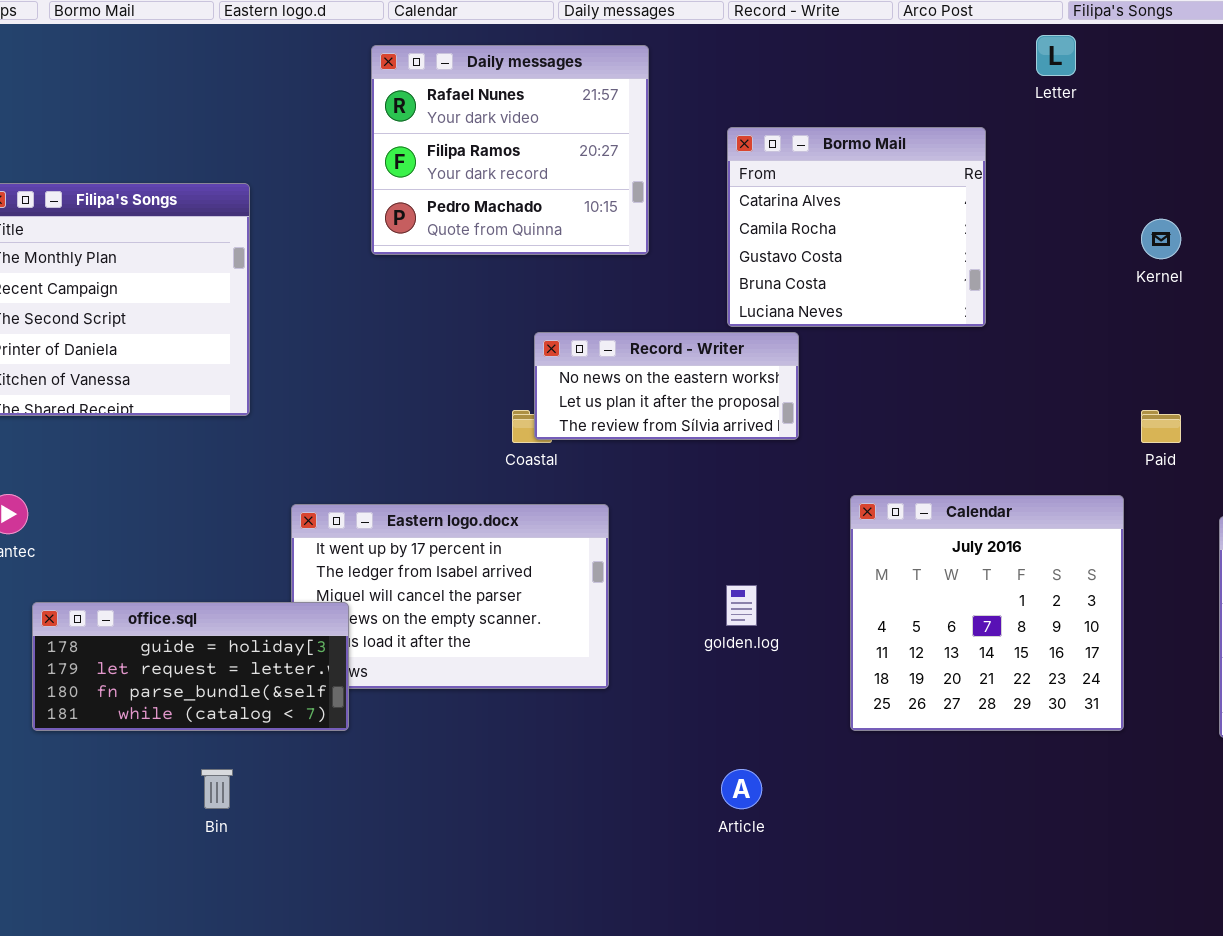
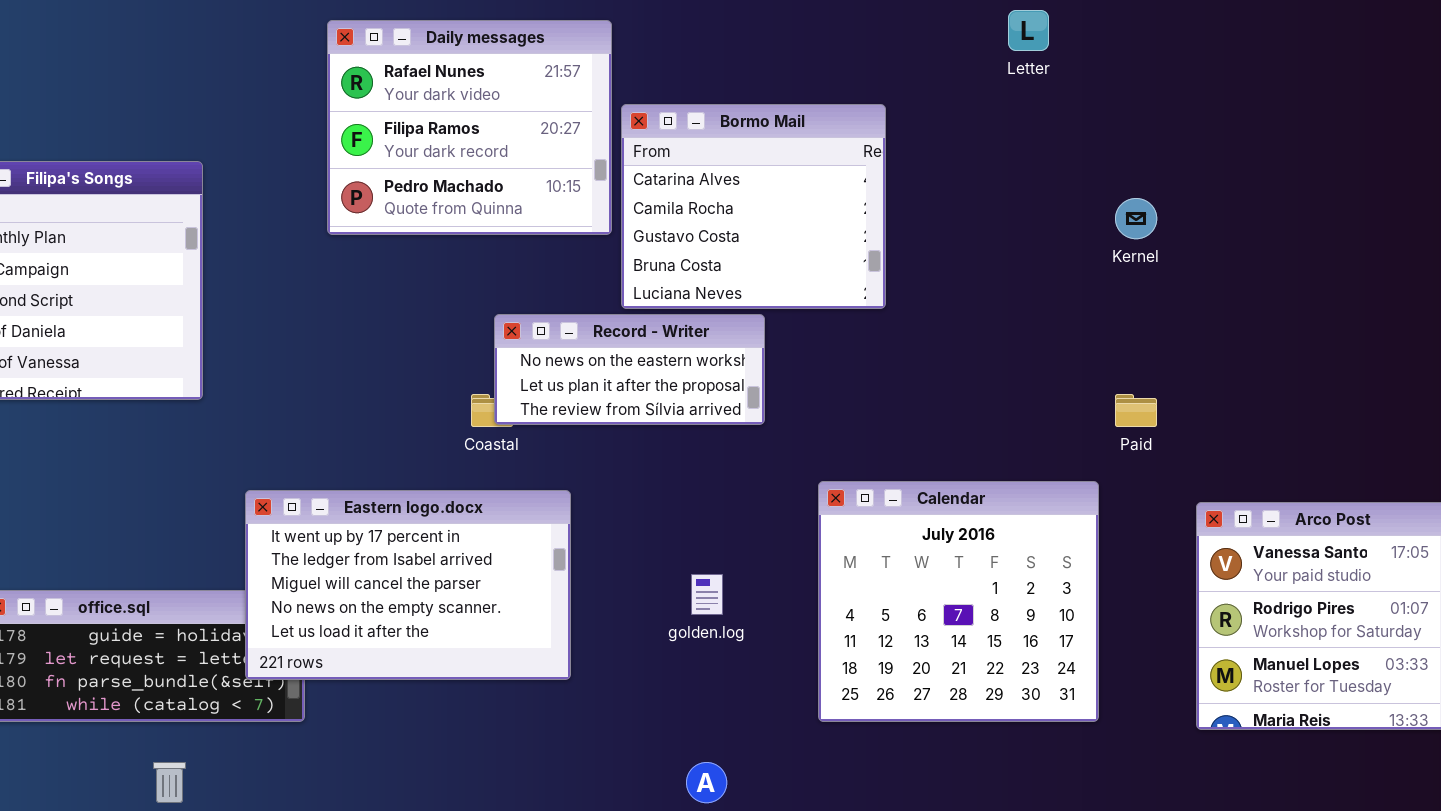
Bormo Mail: [727,127,986,327] -> [621,104,886,309], moved
Eastern logo.docx: [291,504,609,689] -> [245,490,571,680], raised

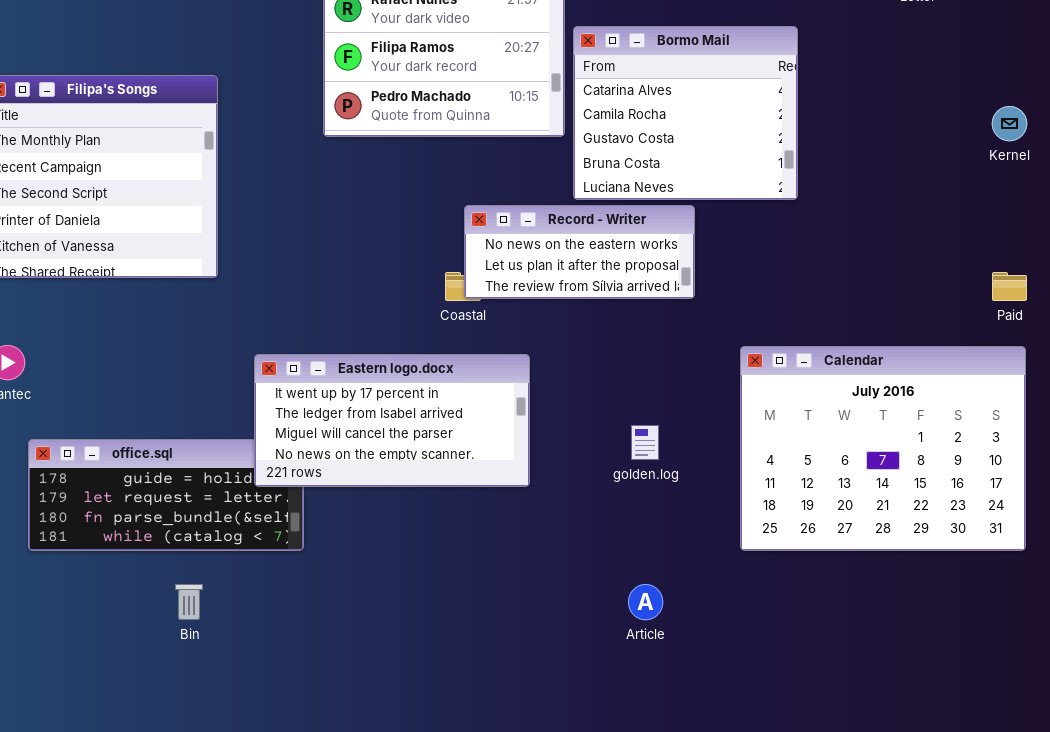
Calendar: [818,481,1099,722] -> [740,346,1026,551], resized
Eastern logo.docx: [245,490,571,680] -> [254,354,530,487], resized

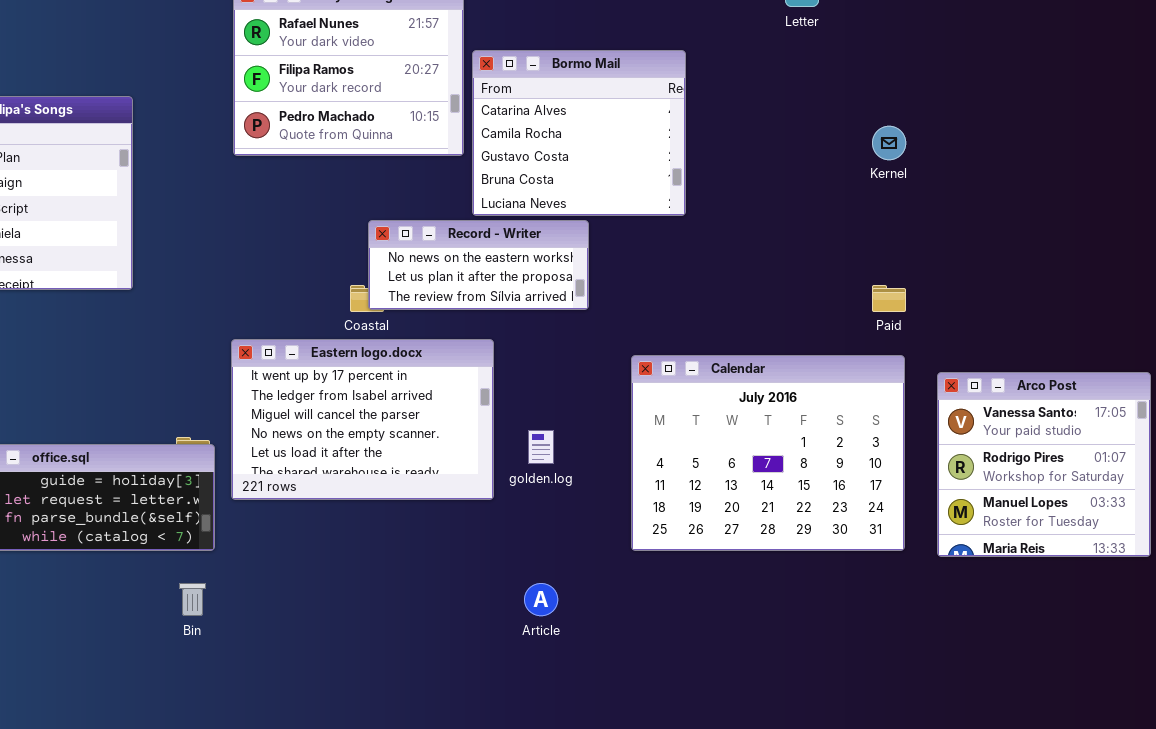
Eastern logo.docx: [254,354,530,487] -> [231,339,494,500], moved, resized
Bin: [175,584,203,620] -> [179,583,206,616], moved

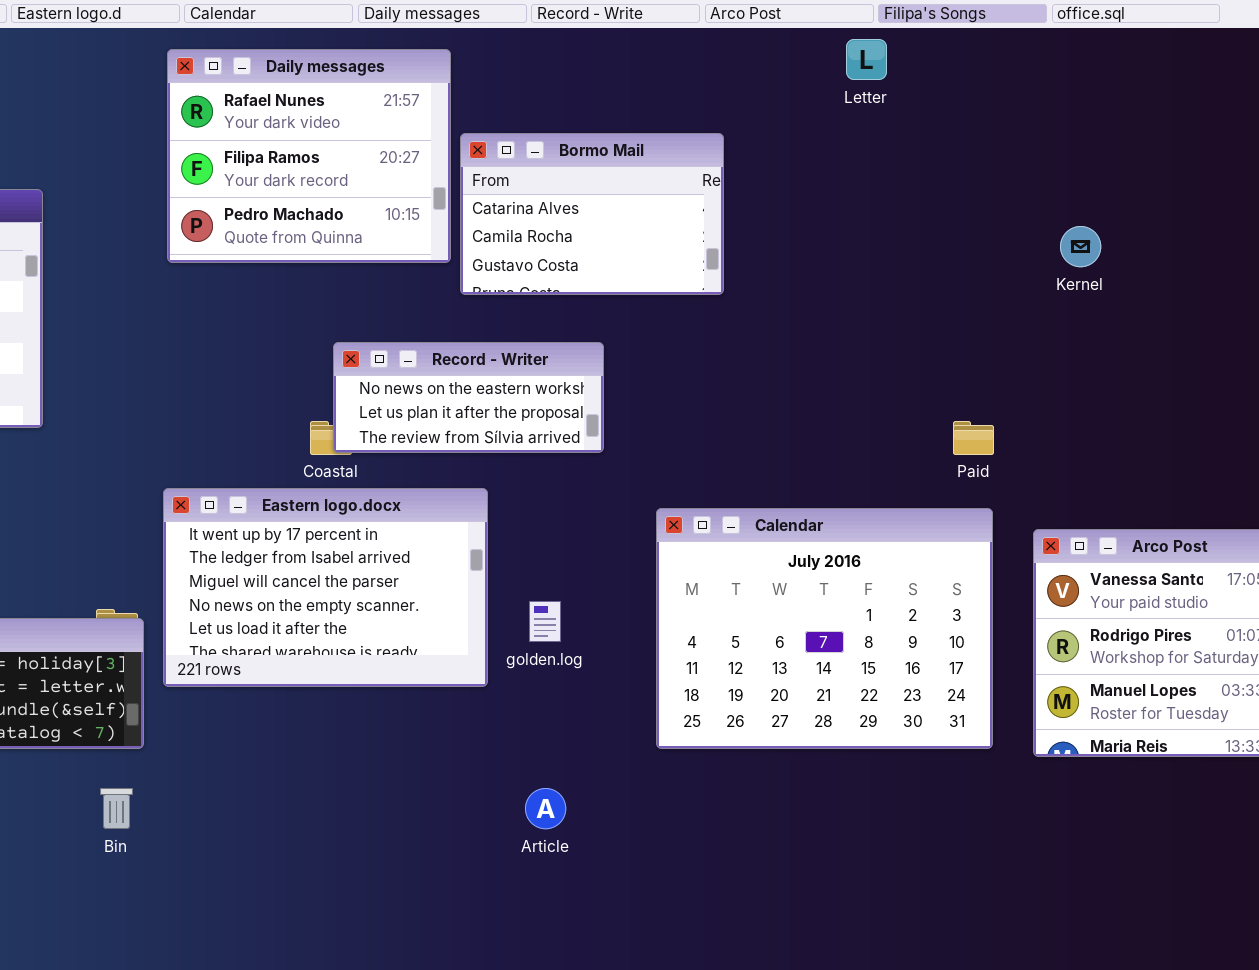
Bormo Mail: [472,50,686,216] -> [460,133,724,295], resized
Kernel: [872,126,906,160] -> [1060,226,1101,267], moved

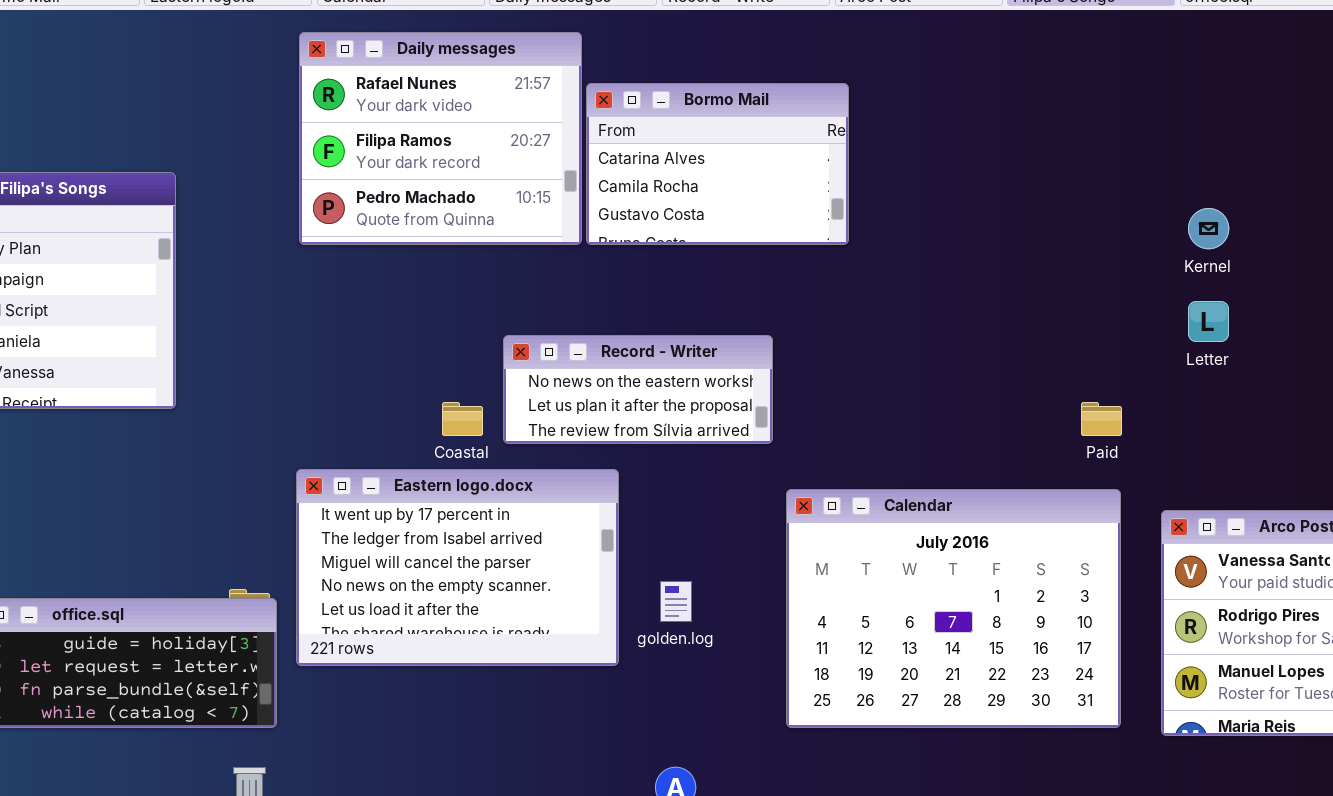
Letter: [846,39,887,80] -> [1188,301,1229,342], moved
Bormo Mail: [460,133,724,295] -> [586,83,849,245], moved
Record - Writer: [333,342,604,453] -> [503,335,773,444], moved

